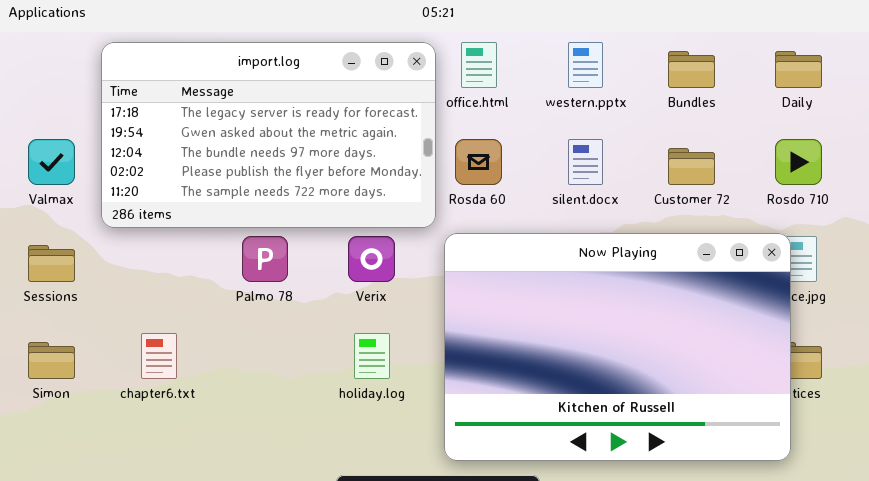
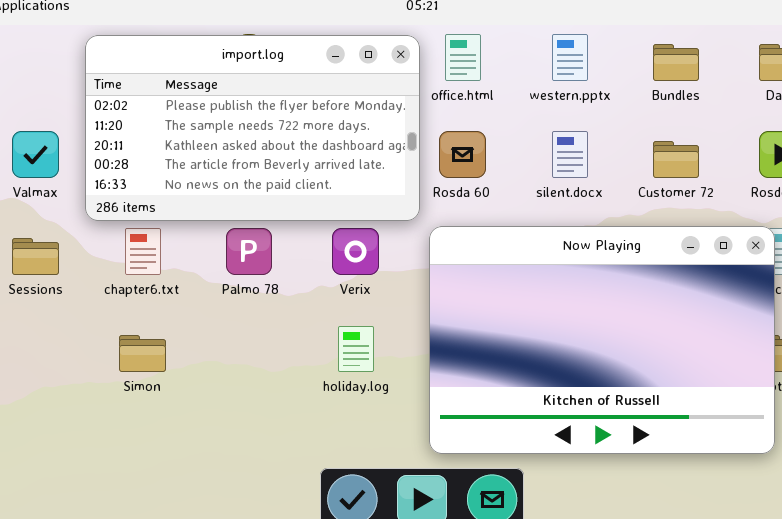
import.log: [101,42,436,228] -> [85,35,420,221], scrolled down 3 rows
chapter6.txt: [141,333,177,379] -> [125,228,161,275], moved
Simon: [28,342,75,379] -> [119,335,166,372], moved

